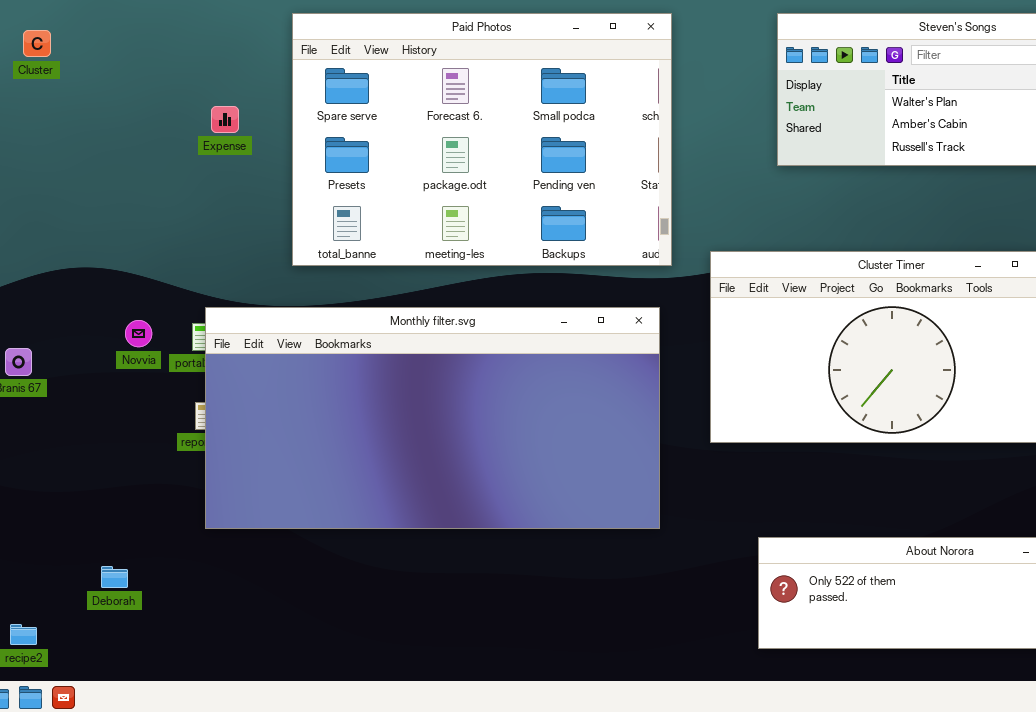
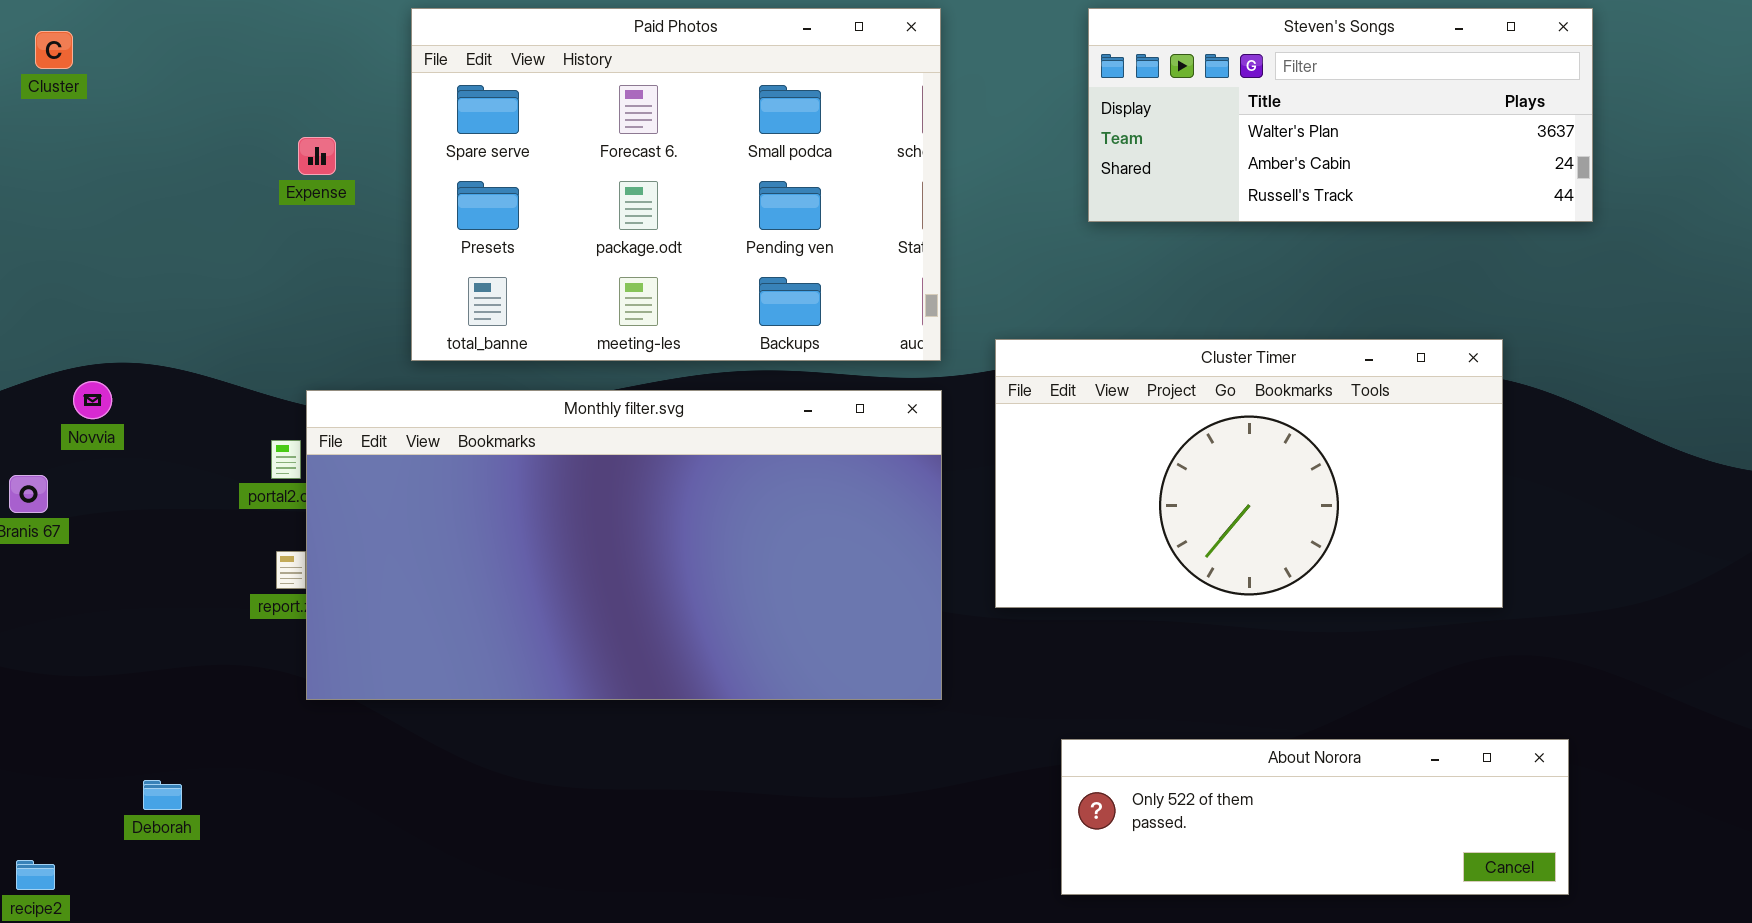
Monthly filter.svg: [205,307,660,529] -> [306,390,942,700], moved
Novvia: [125,320,152,347] -> [73,381,112,419], moved

